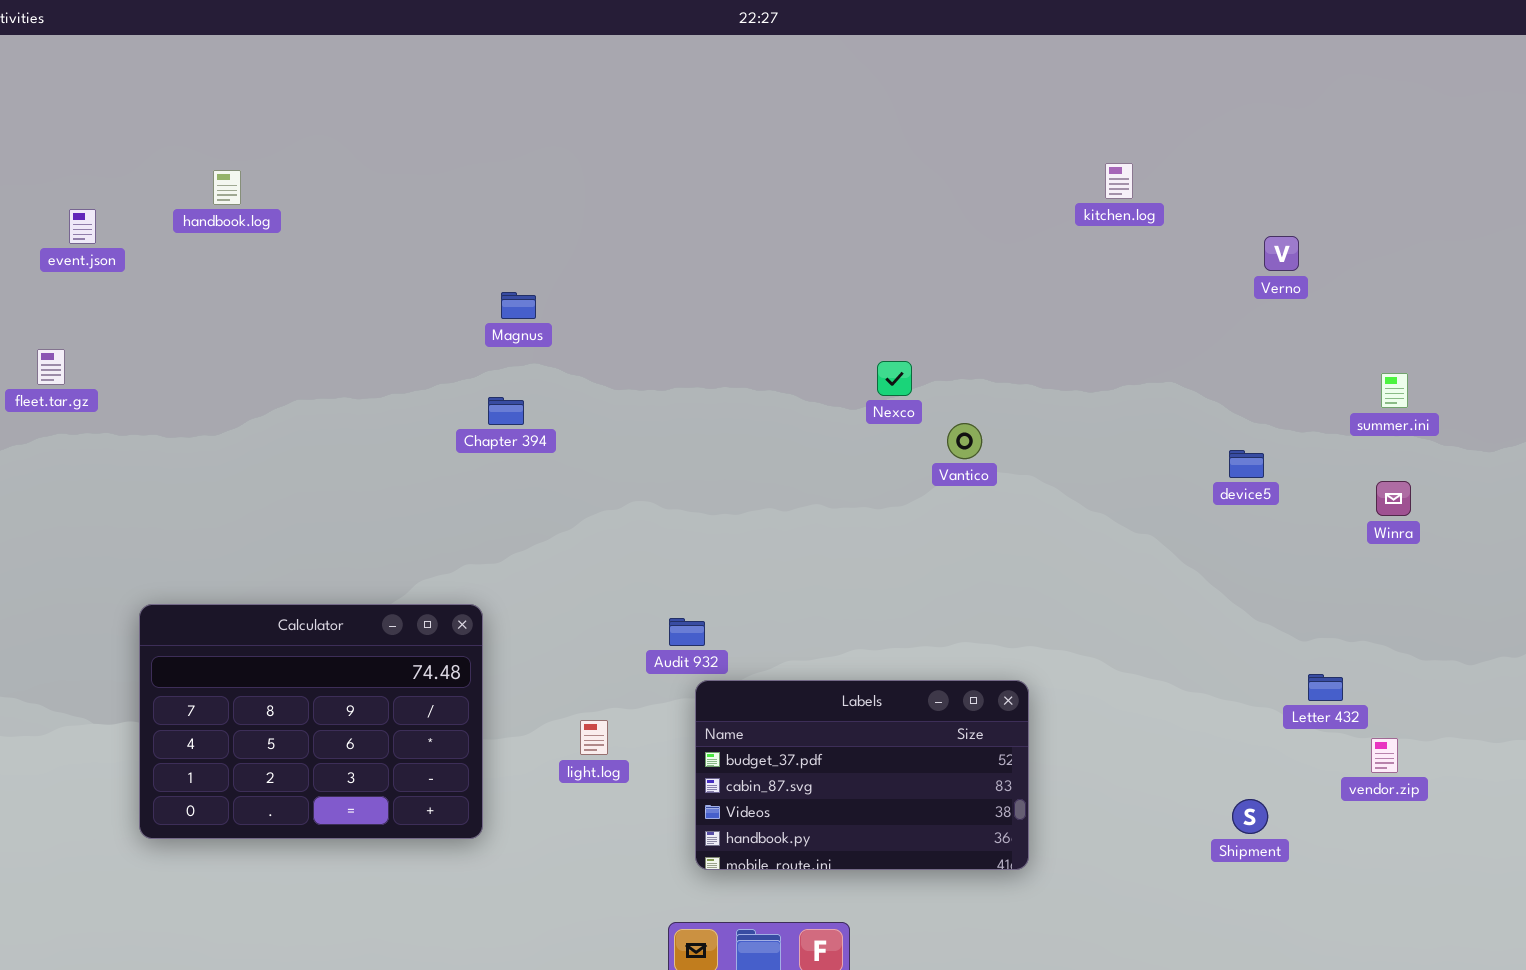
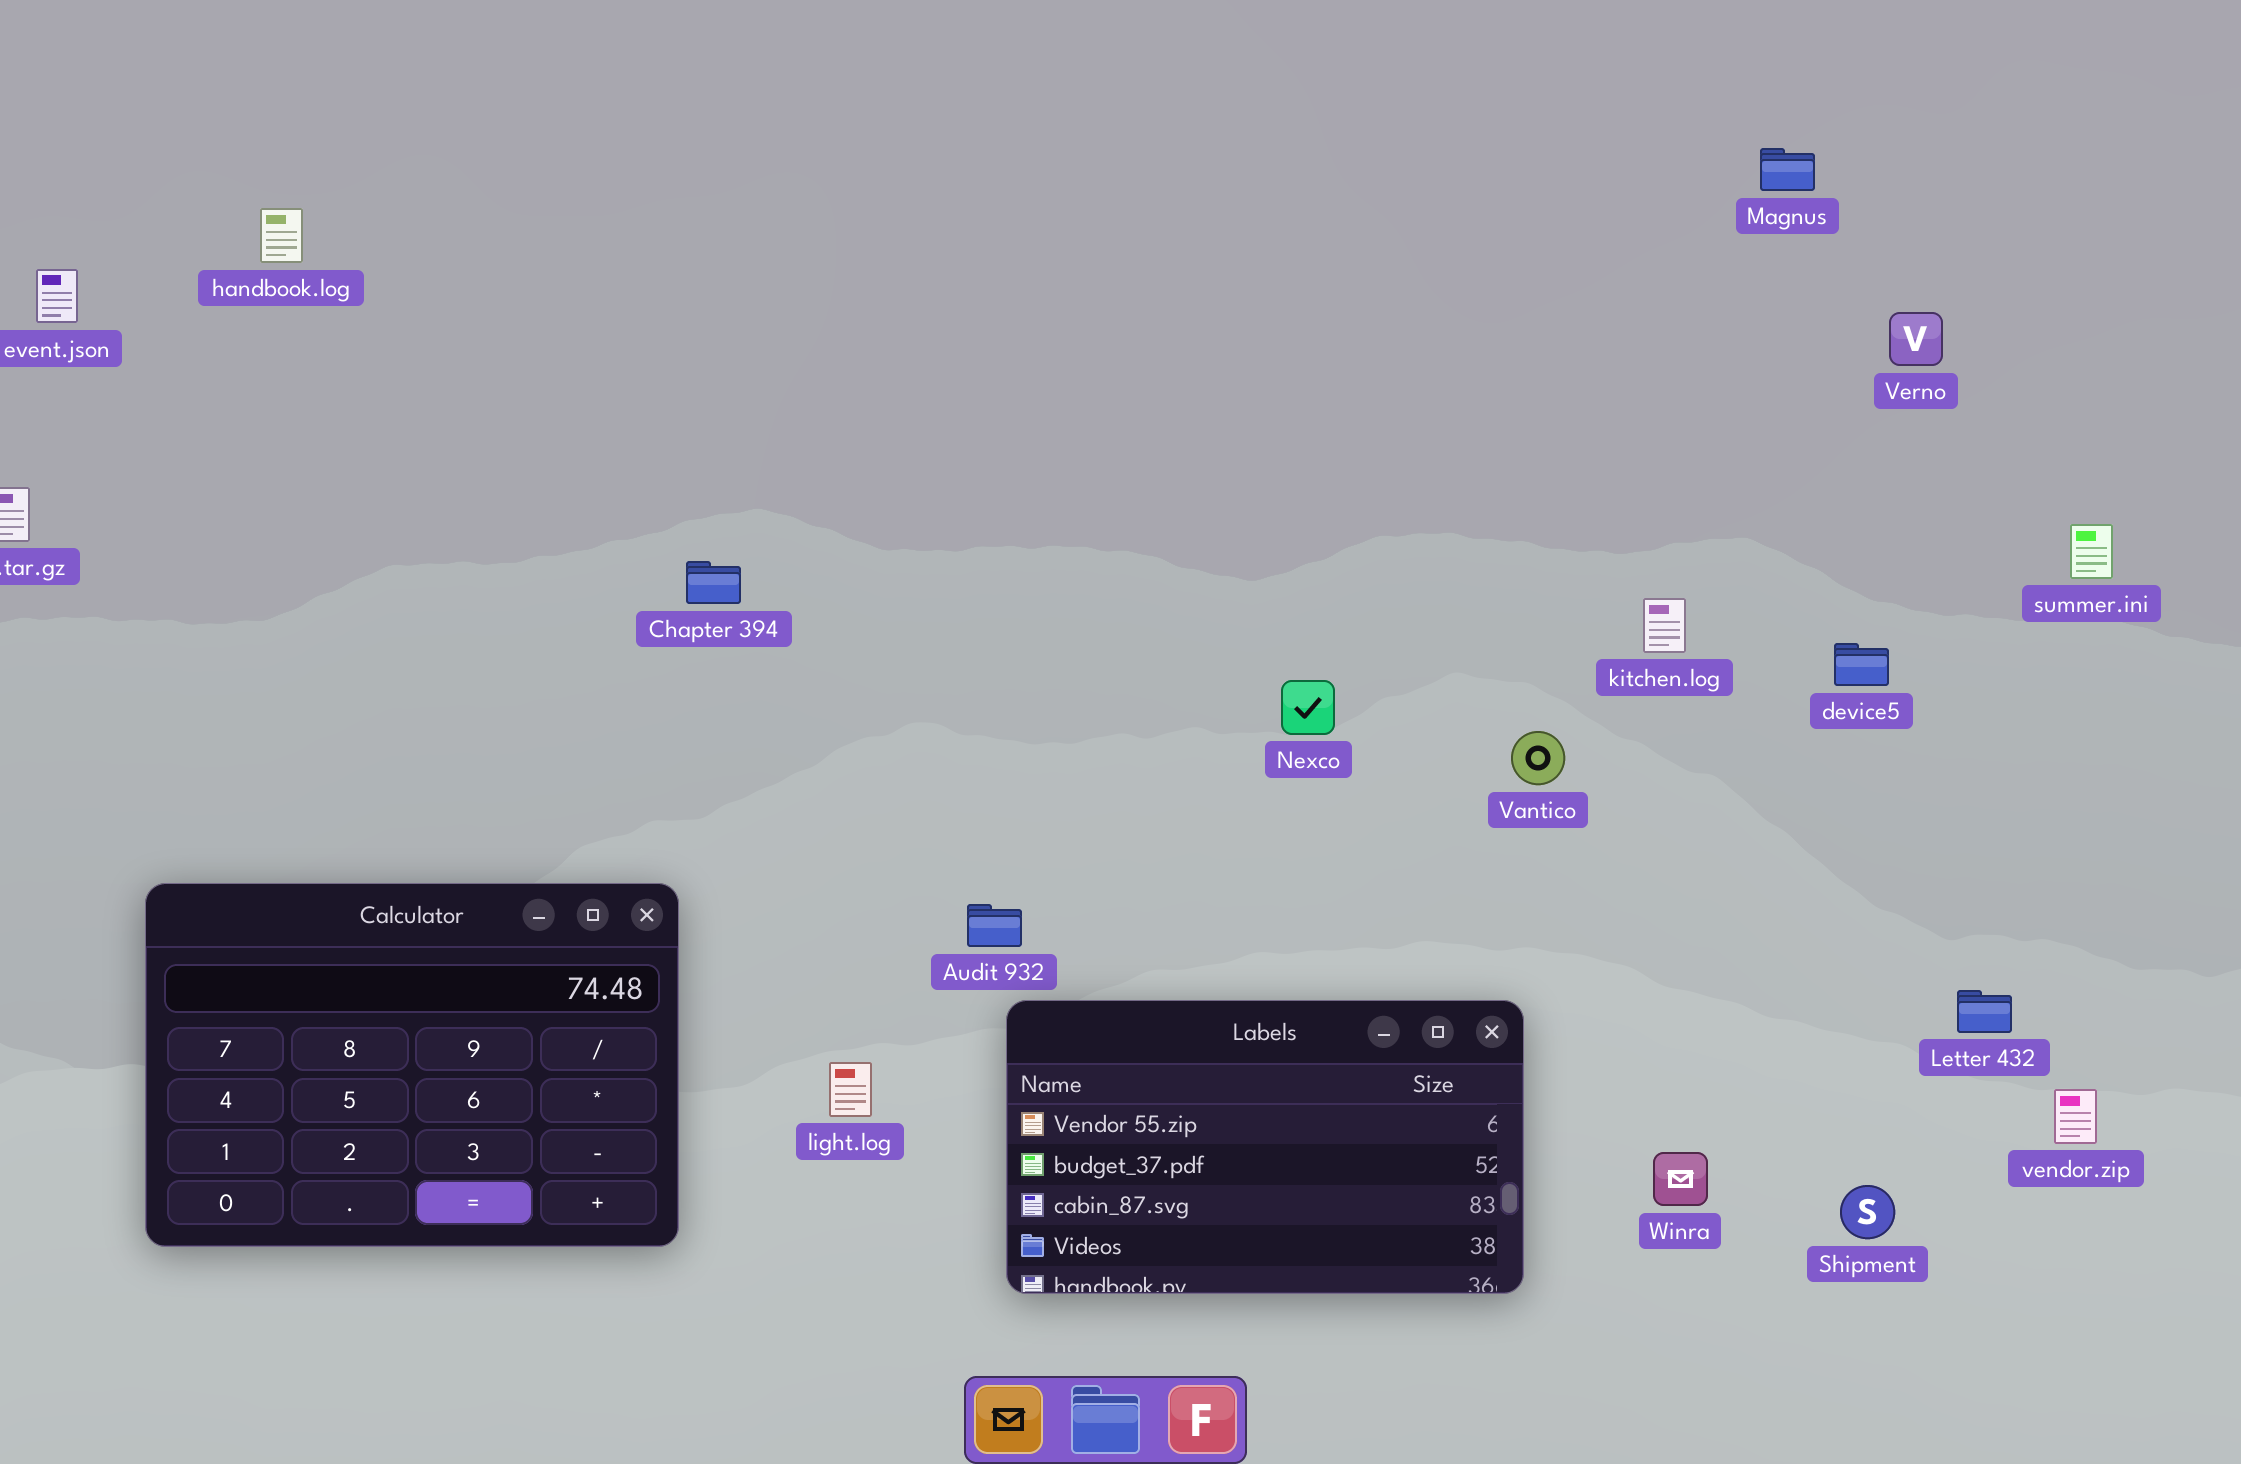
kitchen.log: [1105,163,1133,199] -> [1643,598,1686,653], moved
Magnus: [501,292,536,319] -> [1760,148,1815,191], moved
Nexco: [877,361,912,396] -> [1281,680,1335,735], moved
Vantico: [947,423,982,459] -> [1511,731,1565,785], moved
Winra: [1376,481,1411,516] -> [1653,1152,1708,1206], moved
Labels: [695,680,1029,870] -> [1006,1000,1524,1294], scrolled up 1 row

